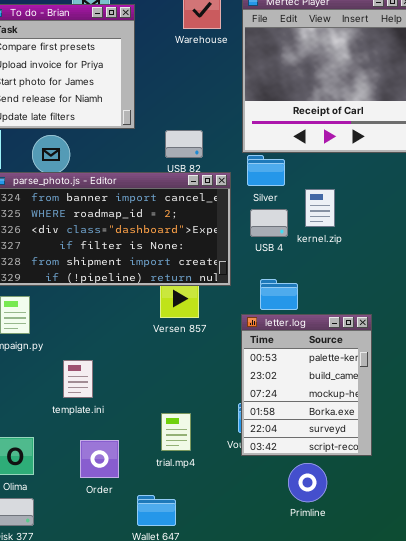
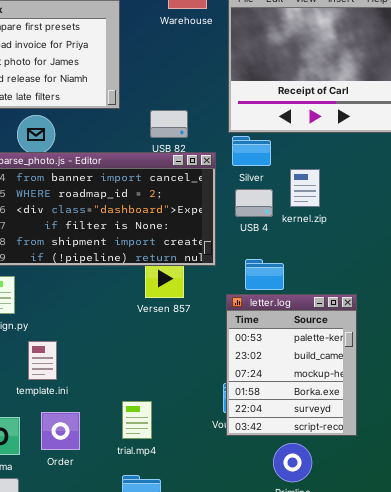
template.ini: [63,360,93,398] -> [28,341,57,380], moved
trial.mp4: [161,413,191,451] -> [122,401,152,439], moved
Order: [80,440,119,478] -> [41,412,80,450], moved

